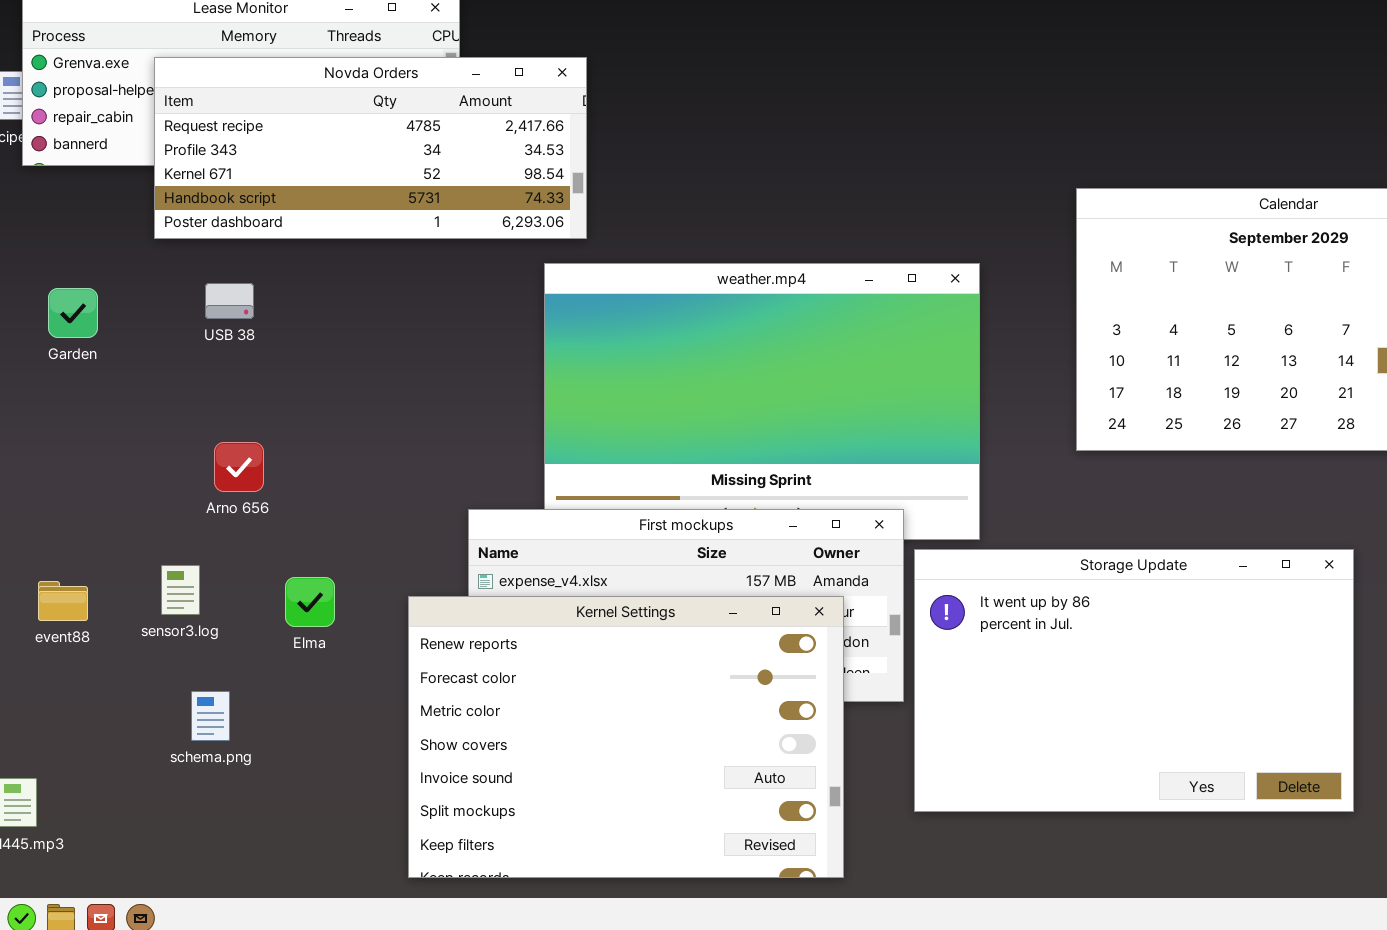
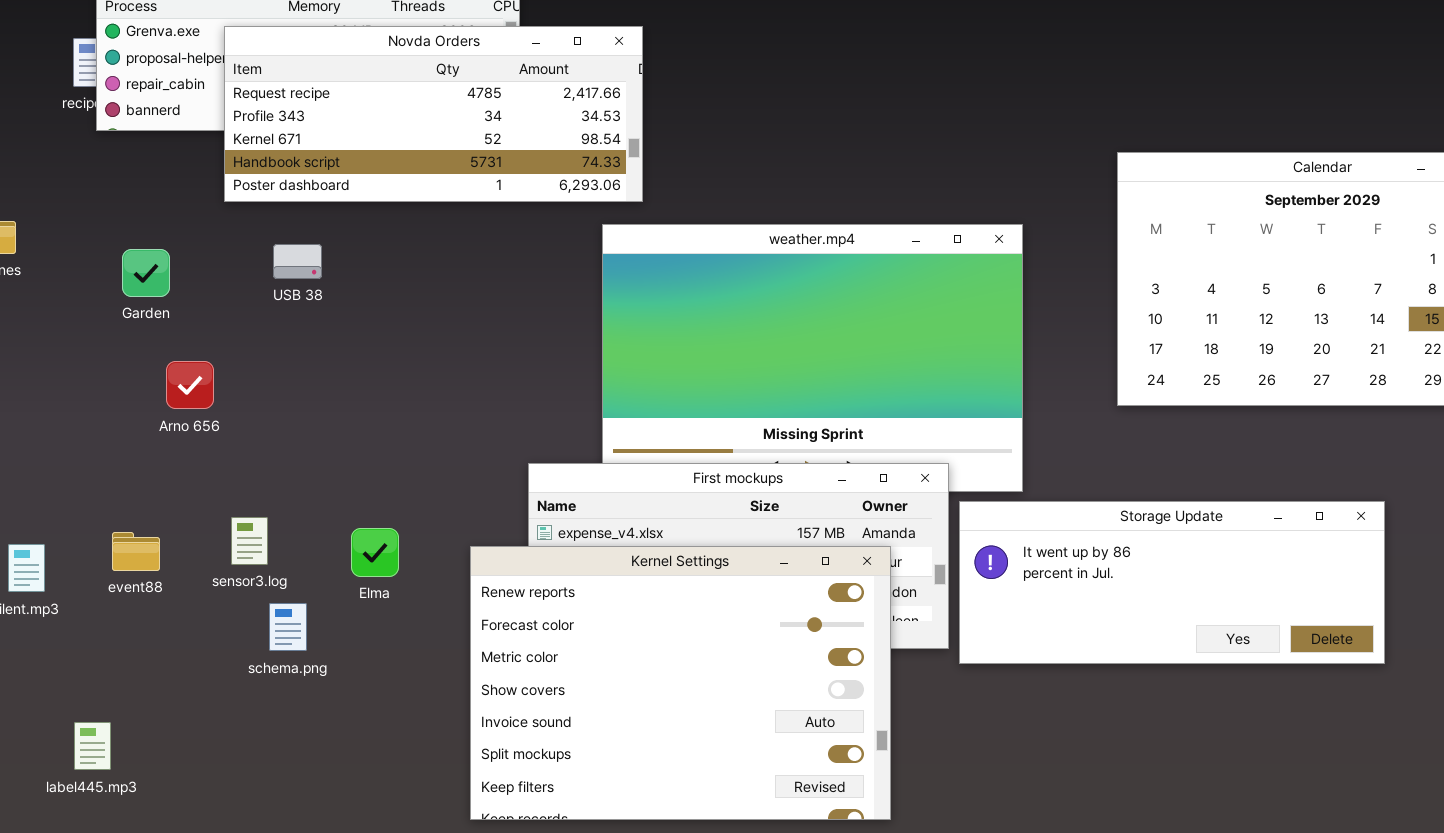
Arno 656: [214,442,264,492] -> [166,361,214,409], moved
Storage Update: [914,549,1354,812] -> [959,501,1385,664], resized
schema.png: [191,691,230,741] -> [269,603,307,651], moved

